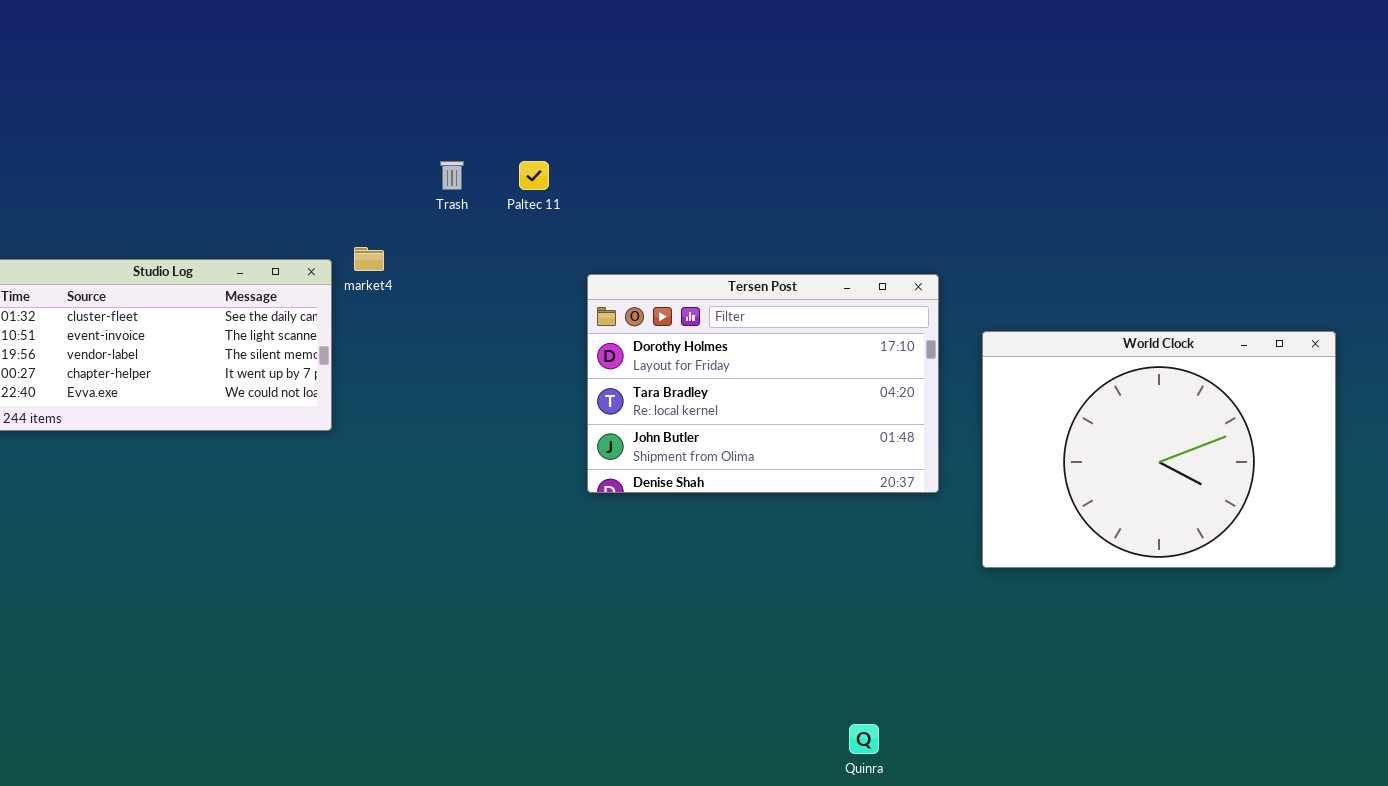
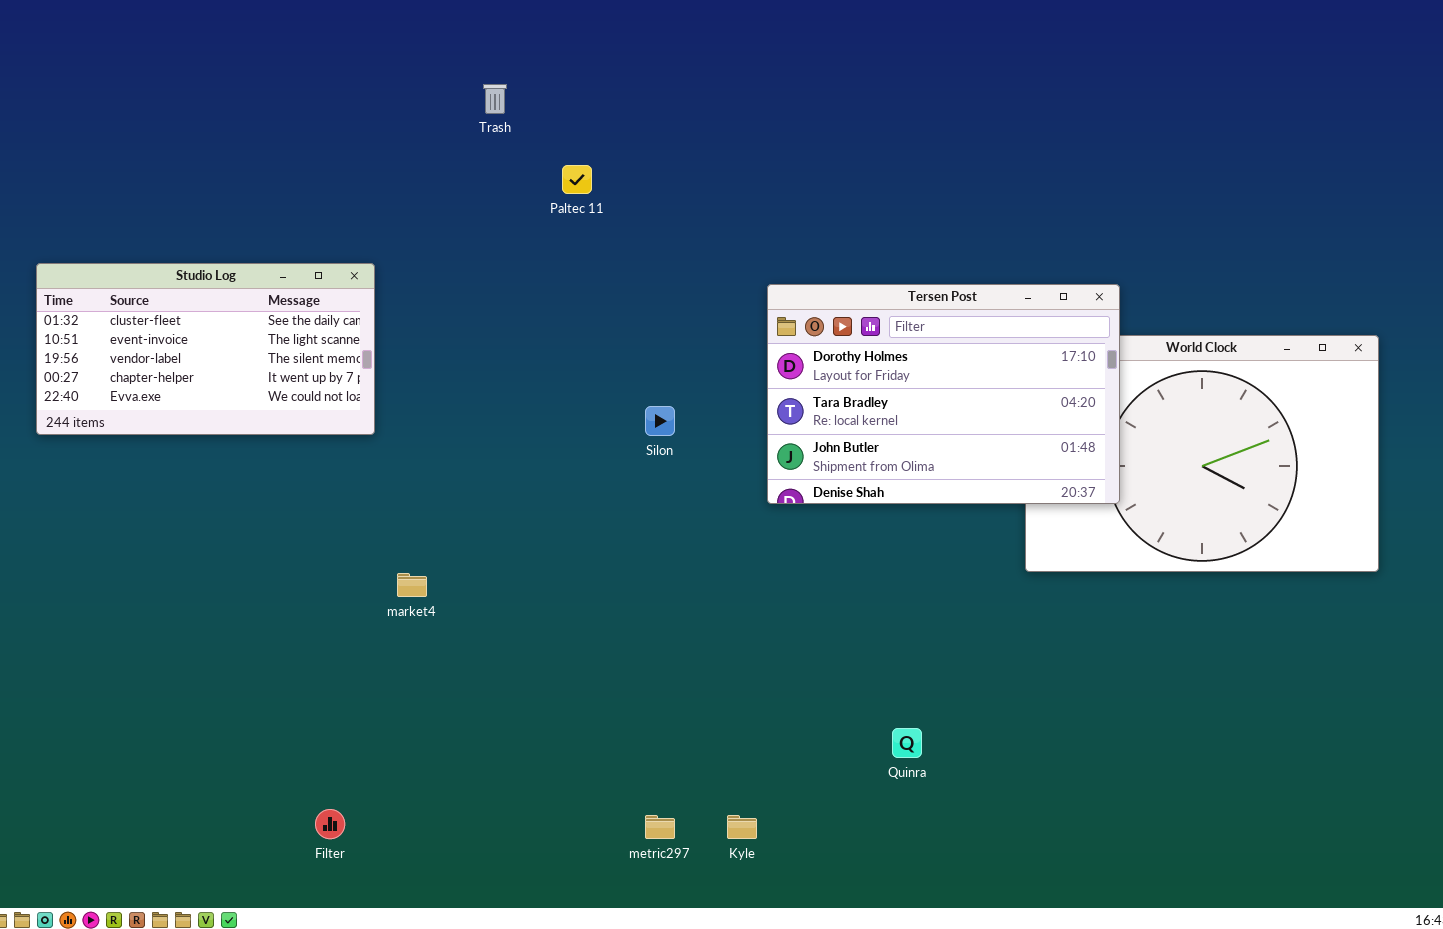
Trash: [440,161,464,190] -> [483,84,507,114], moved
market4: [354,247,384,271] -> [397,573,427,597], moved
Tersen Post: [587,274,939,493] -> [767,284,1120,504], moved

